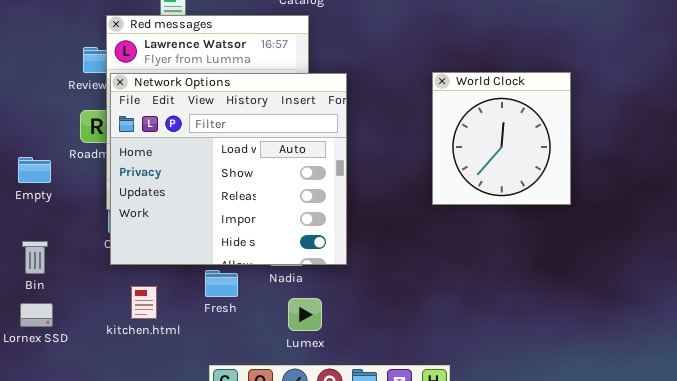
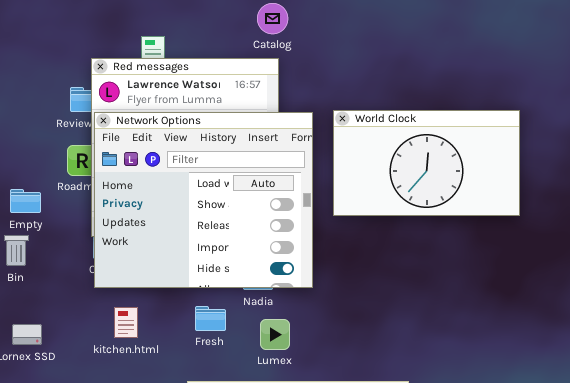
World Clock: [432,72,571,205] -> [333,110,520,216], resized
Bin: [22,241,48,274] -> [4,235,29,266], moved
Fresh: [205,270,238,297] -> [195,306,226,331], moved

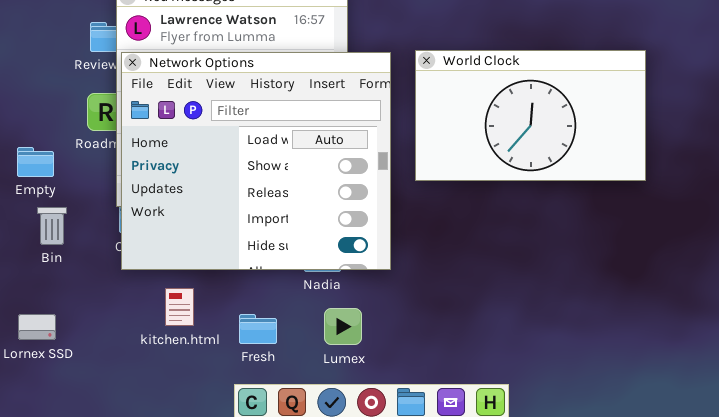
Bin: [4,235,29,266] -> [37,207,67,245], moved
Fresh: [195,306,226,331] -> [239,314,277,344], moved
kitchen.html: [114,307,138,338] -> [165,288,194,326], moved

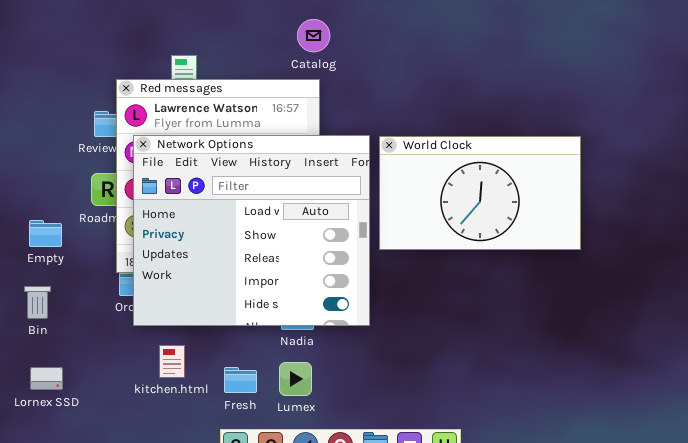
Network Options: [121,52,391,270] -> [133,135,370,326], moved
Bin: [37,207,67,245] -> [24,286,51,319], moved
Lumex: [324,308,362,345] -> [279,362,312,396], moved

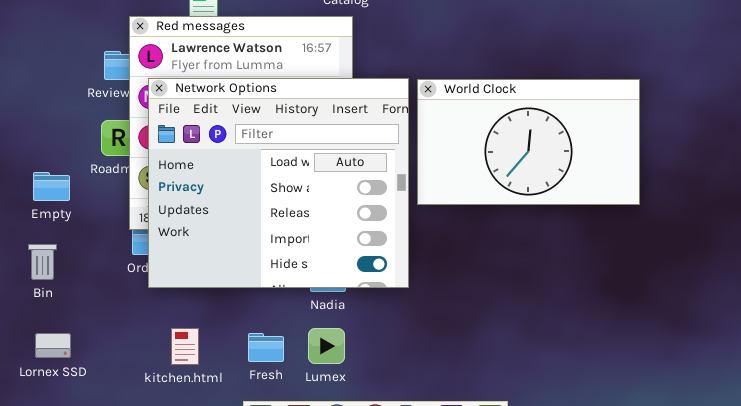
kitchen.html: [159,345,185,378] -> [171,328,199,365], moved

